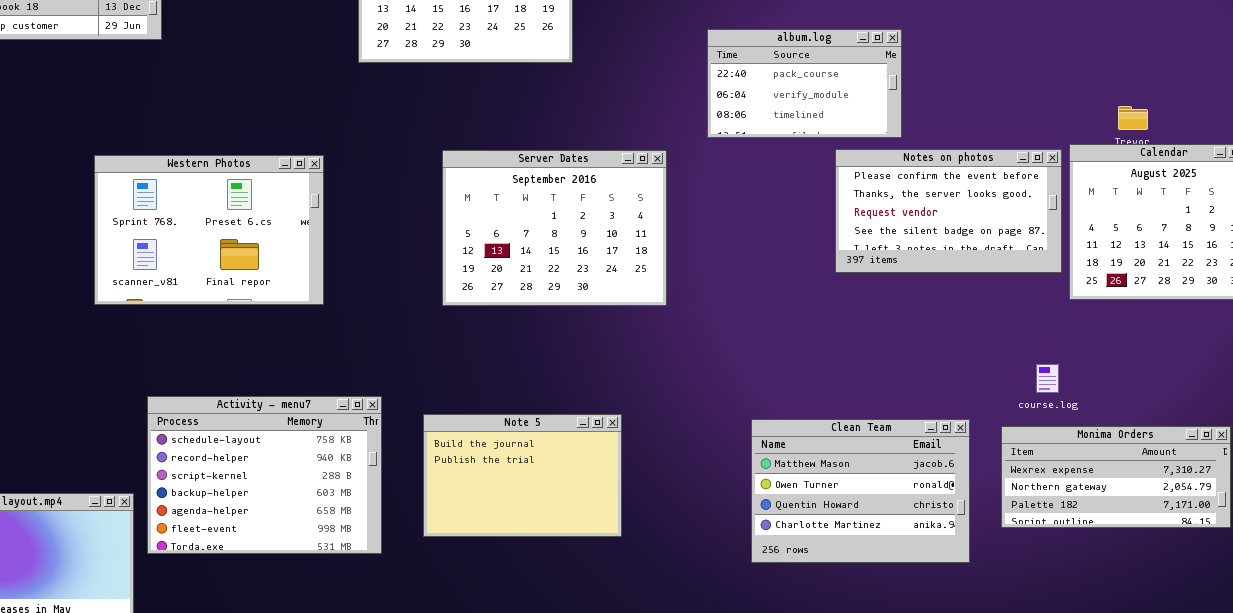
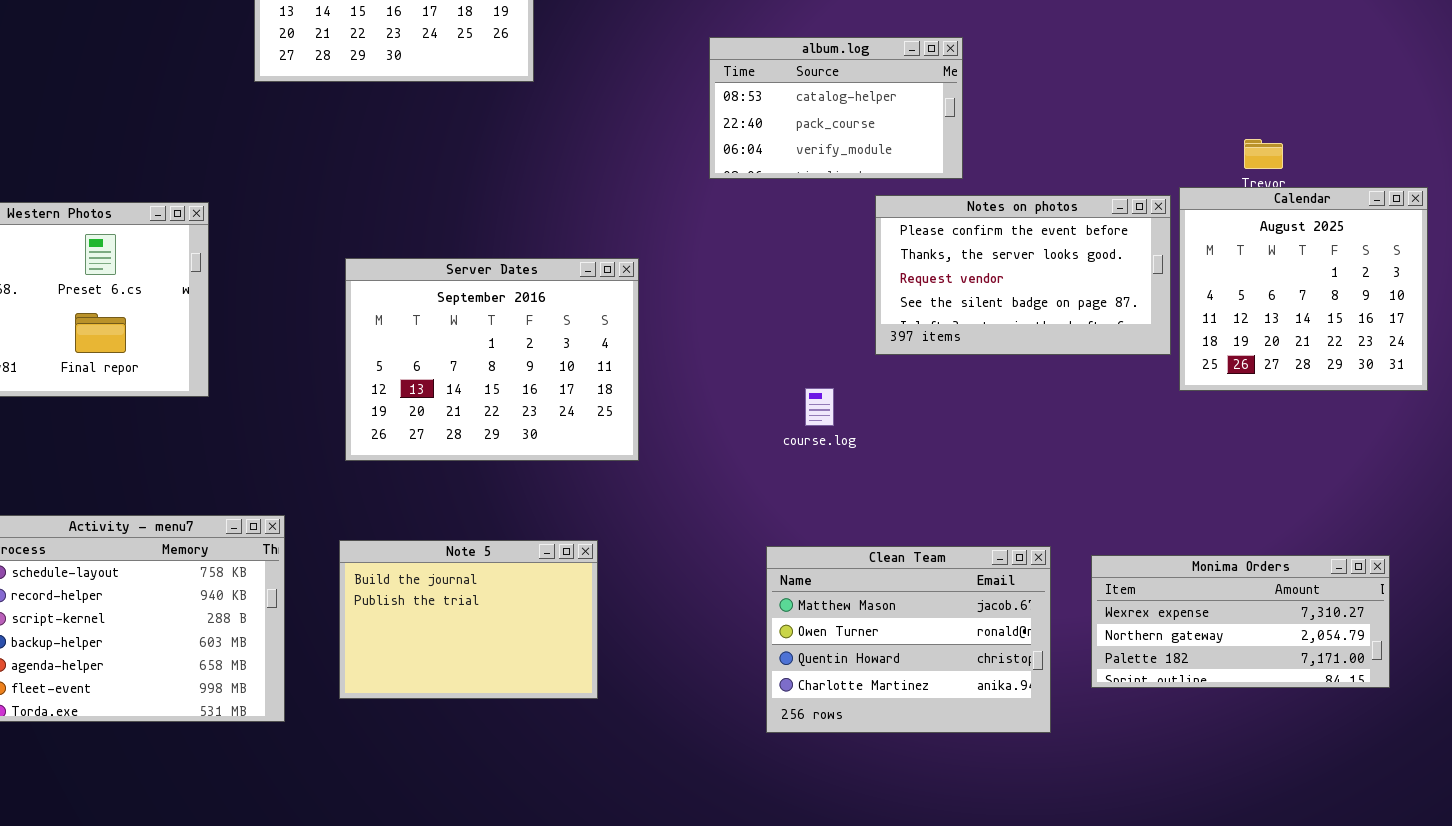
album.log: [707,29,902,138] -> [709,37,963,179], scrolled up 1 row
Server Dates: [442,150,667,306] -> [345,258,639,461], moved
course.log: [1036,364,1059,393] -> [805,388,834,426], moved

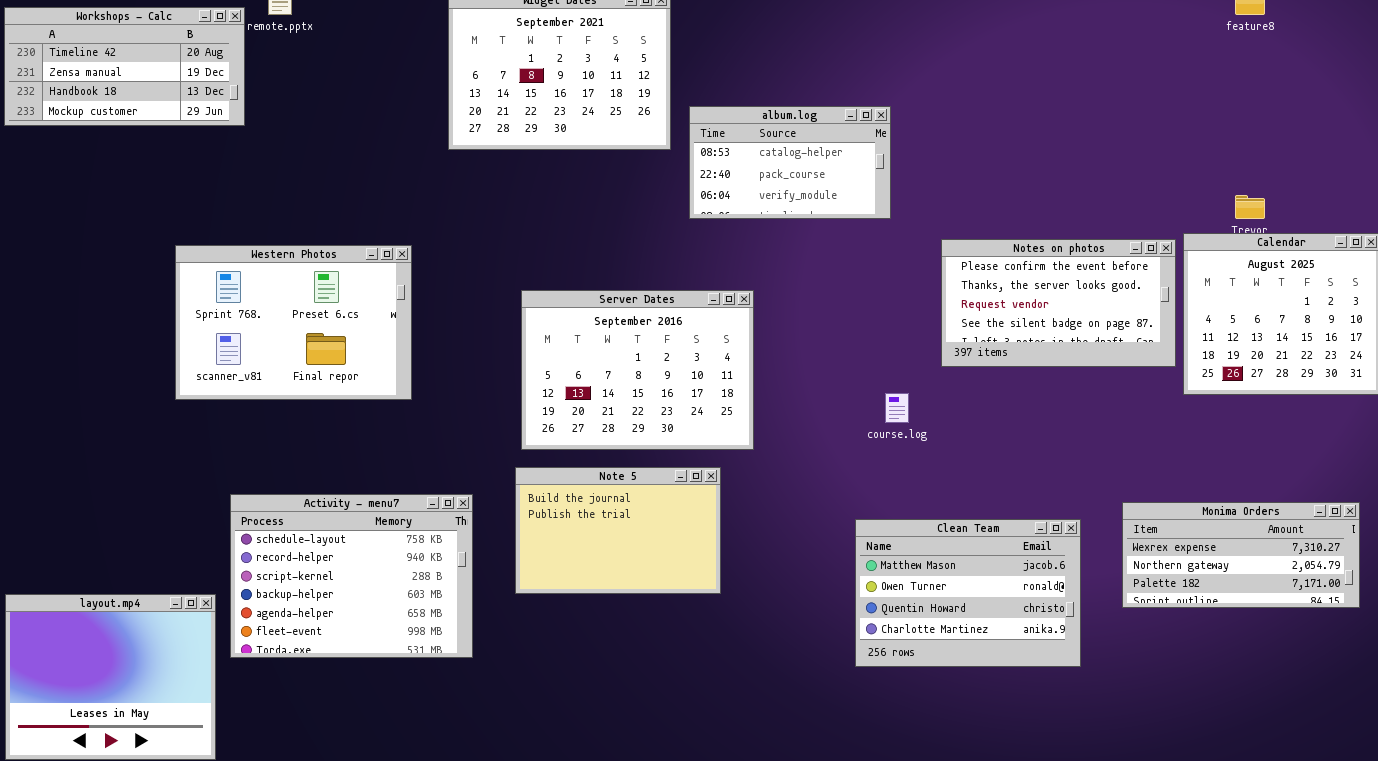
album.log: [709,37,963,179] -> [689,106,891,219], moved
Note 5: [339,540,598,699] -> [515,467,721,594], moved
Monima Orders: [1091,555,1390,688] -> [1122,502,1360,608], moved

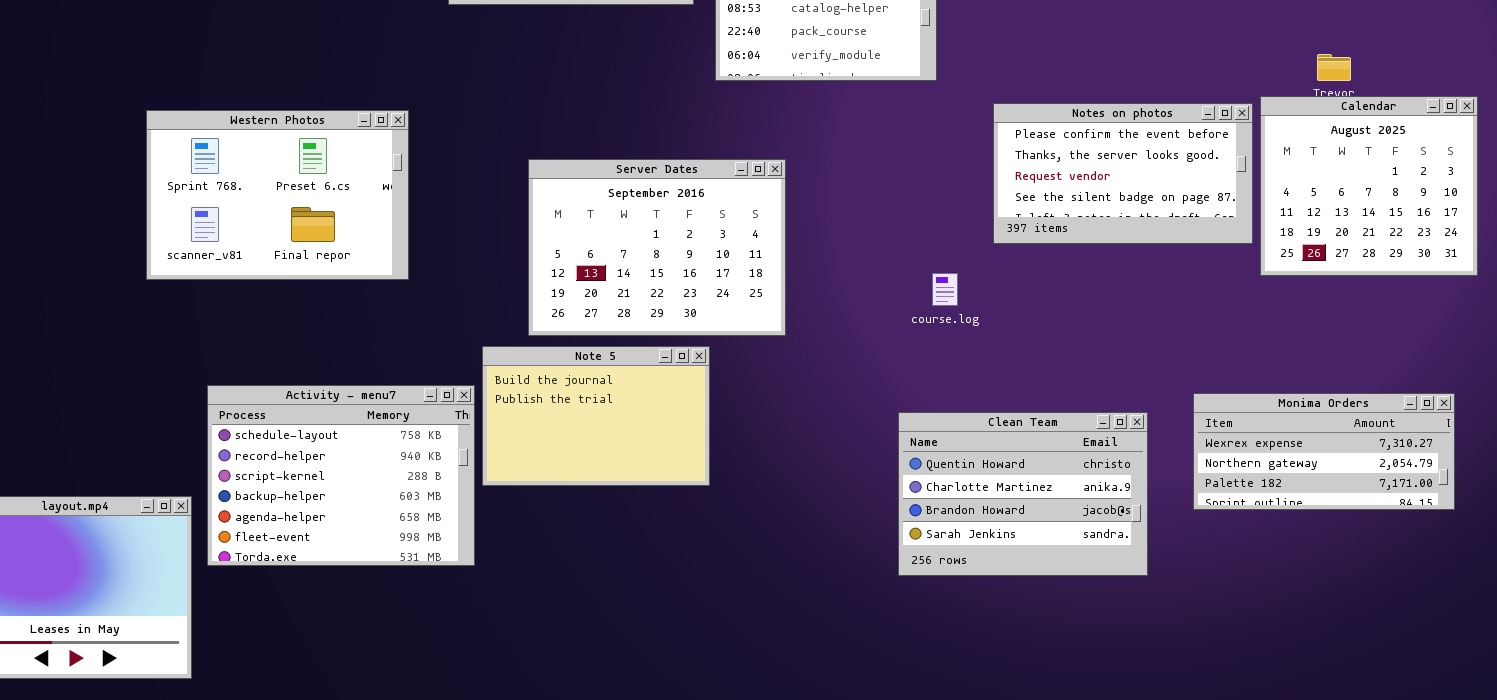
Note 5: [515,467,721,594] -> [482,346,710,486], moved
Clean Team: [855,519,1081,667] -> [898,412,1148,576], scrolled down 2 rows

